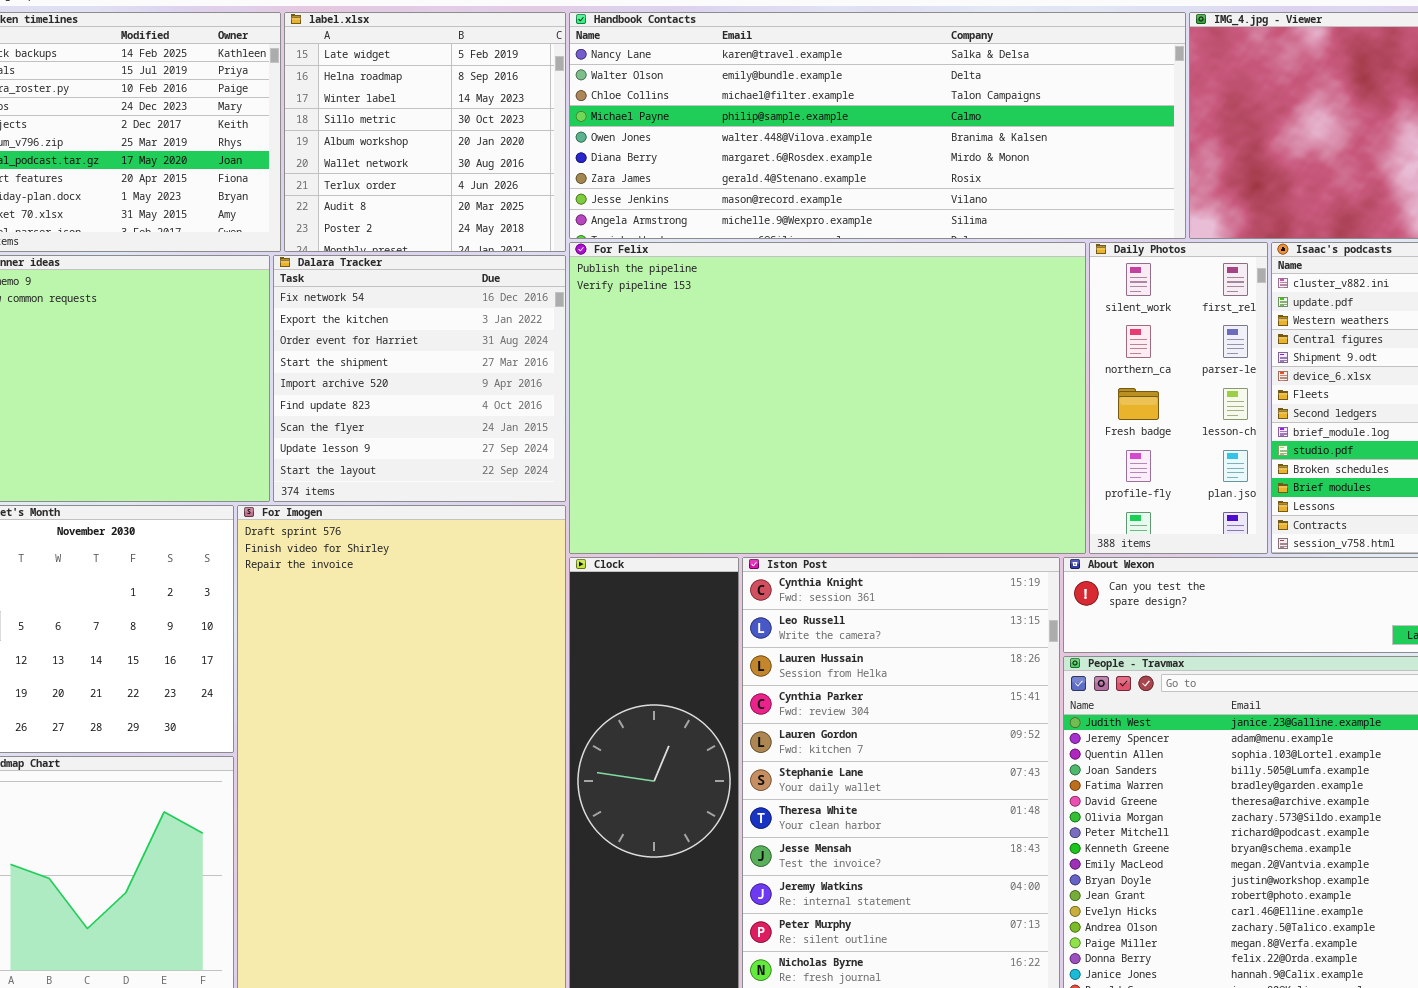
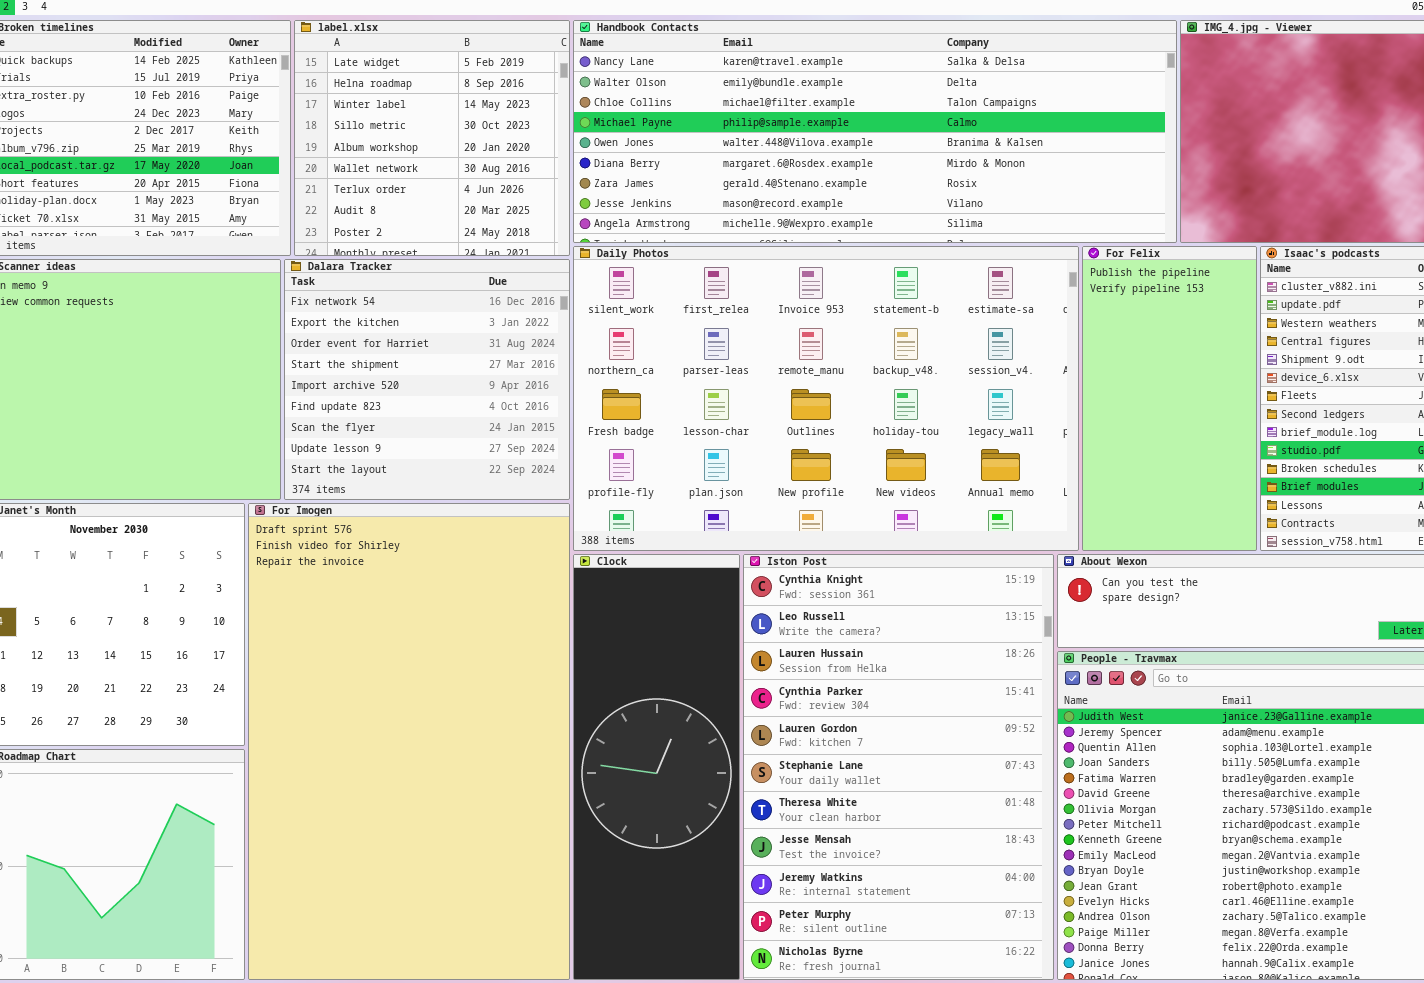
For Felix: [569,242,1086,554] -> [1082,246,1257,551], moved, resized
Daily Photos: [1089,242,1268,554] -> [573,246,1079,551], moved, resized

